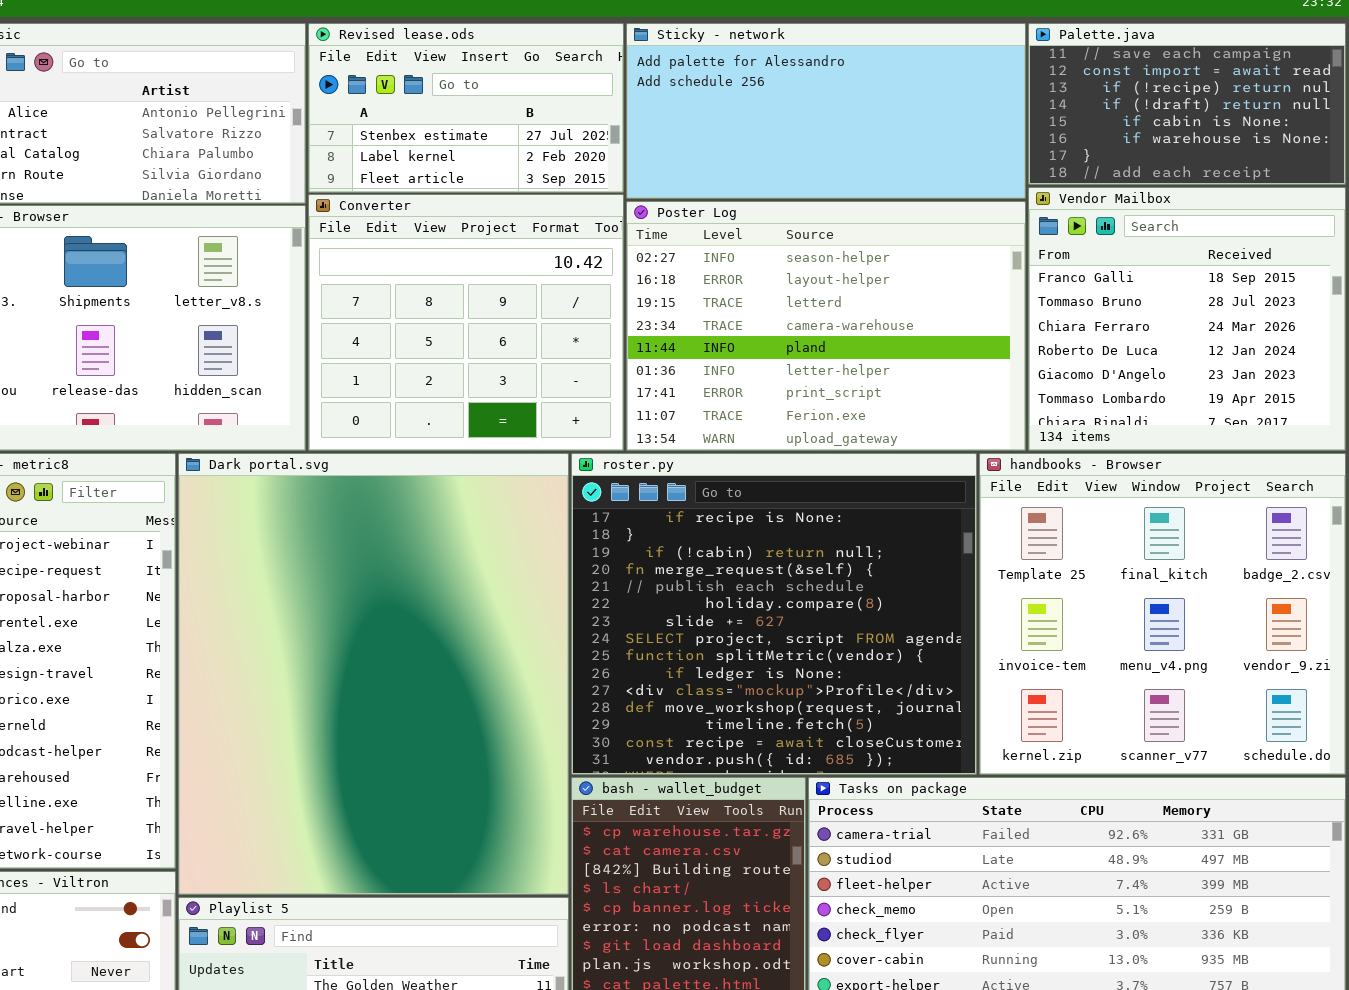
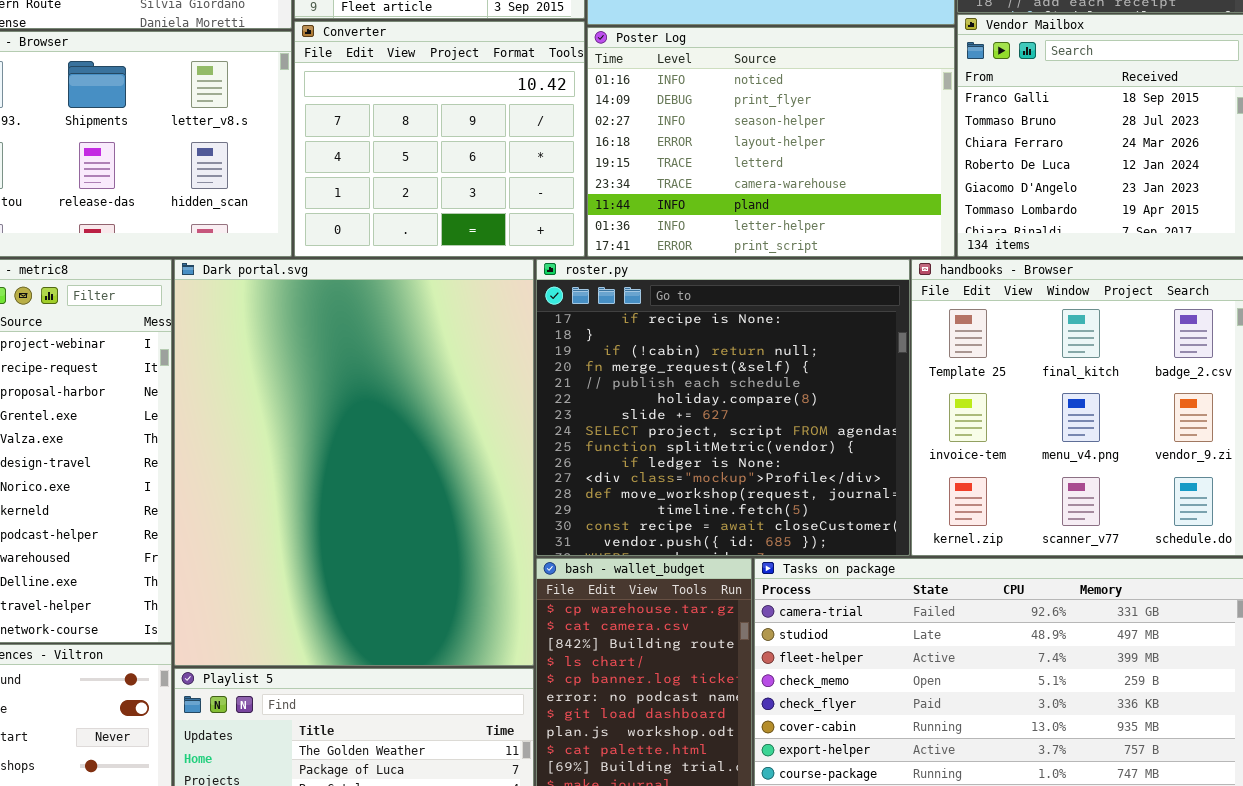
Poster Log: [626,201,1026,451] -> [587,27,955,257], scrolled up 2 rows

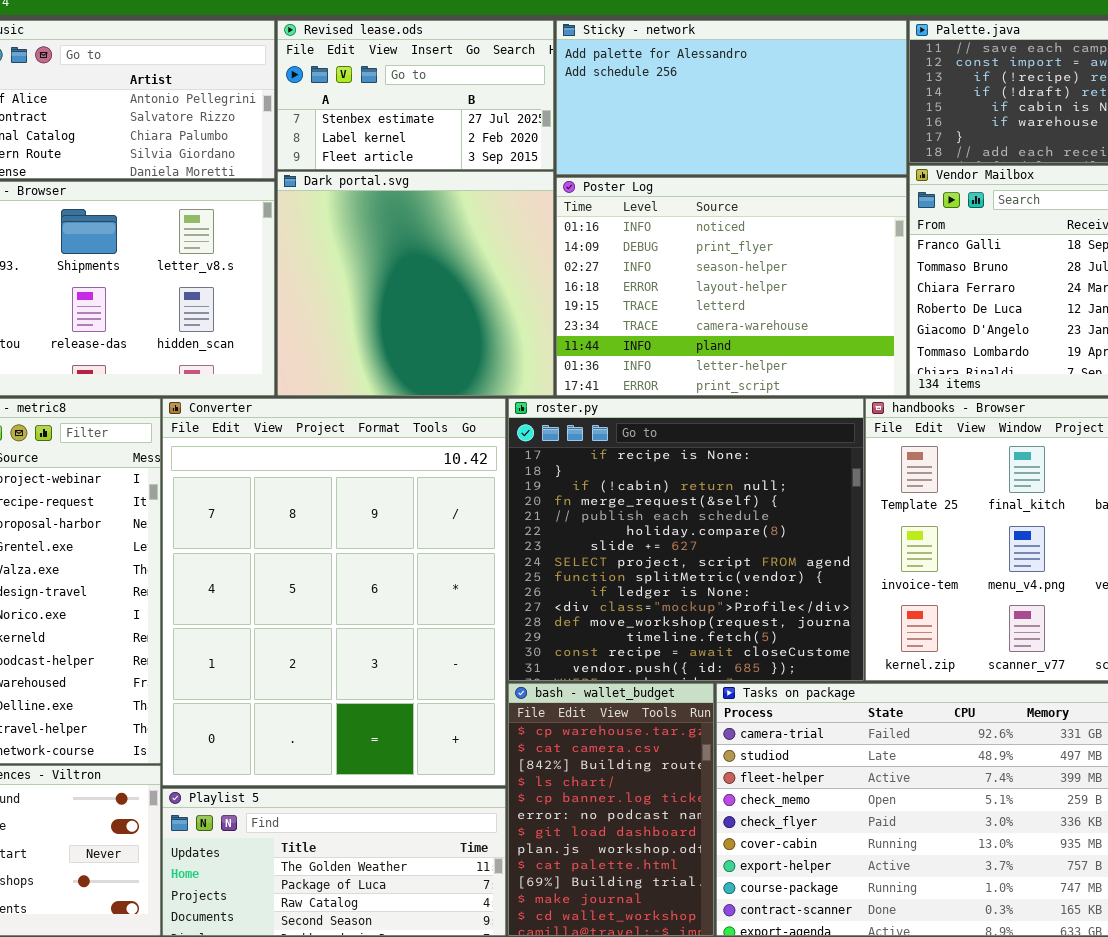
Converter: [294,21,585,257] -> [162,398,506,786], moved, resized
Dark portal.svg: [174,259,534,666] -> [277,171,554,396], moved, resized

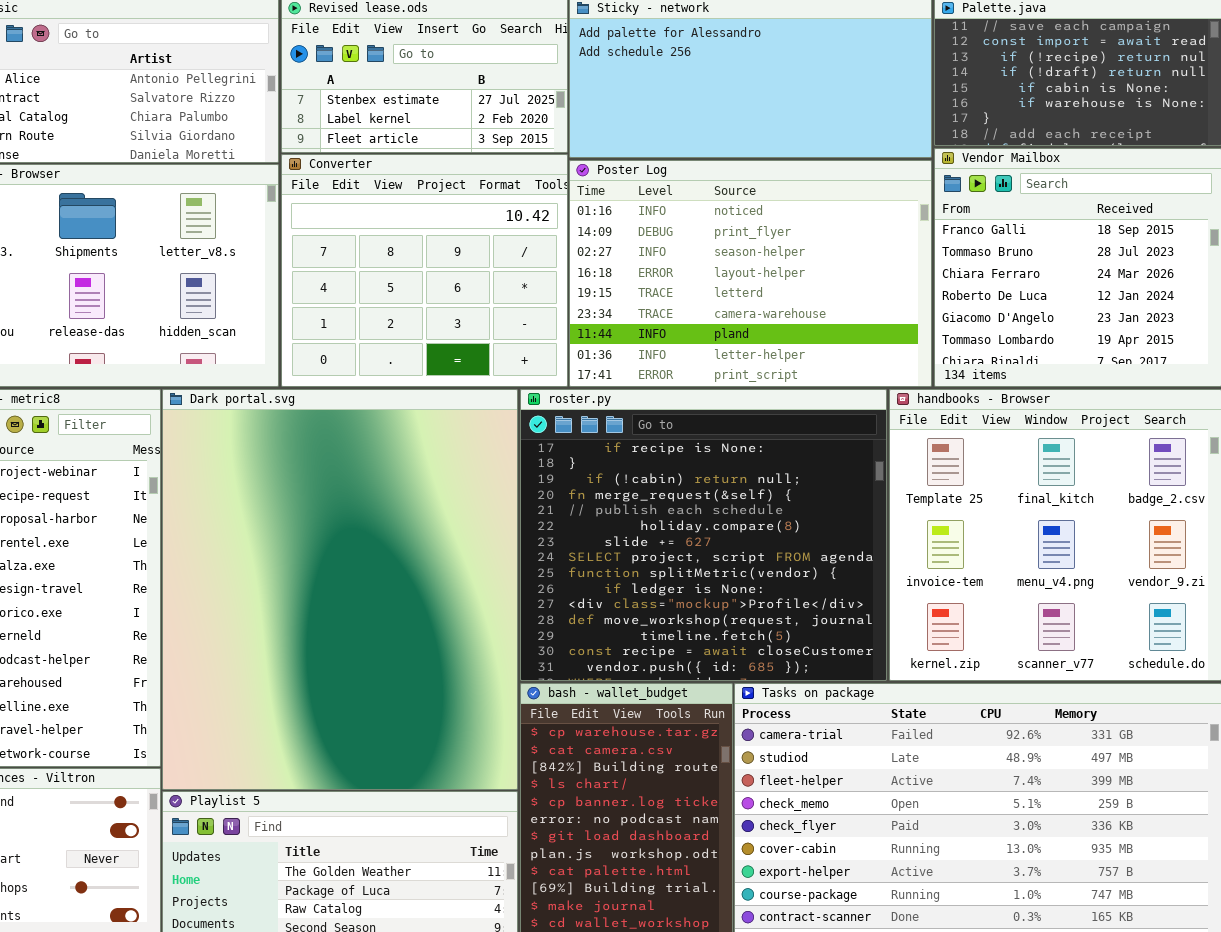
Dark portal.svg: [277,171,554,396] -> [162,389,518,790], moved, resized
Converter: [162,398,506,786] -> [281,154,568,387], moved, resized

